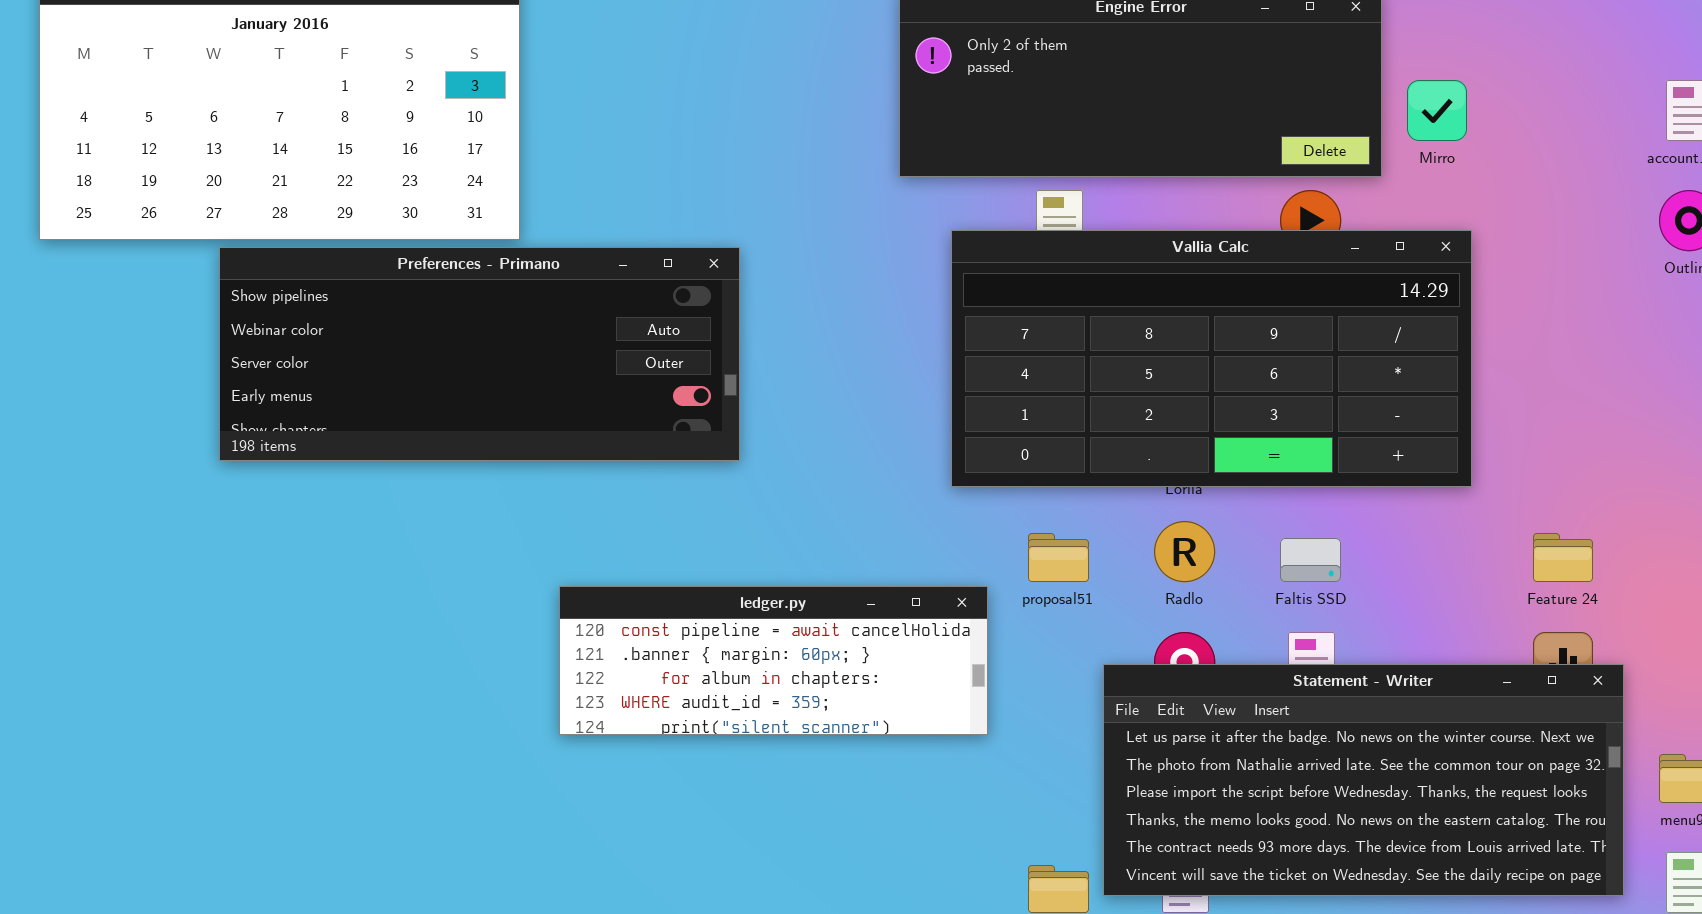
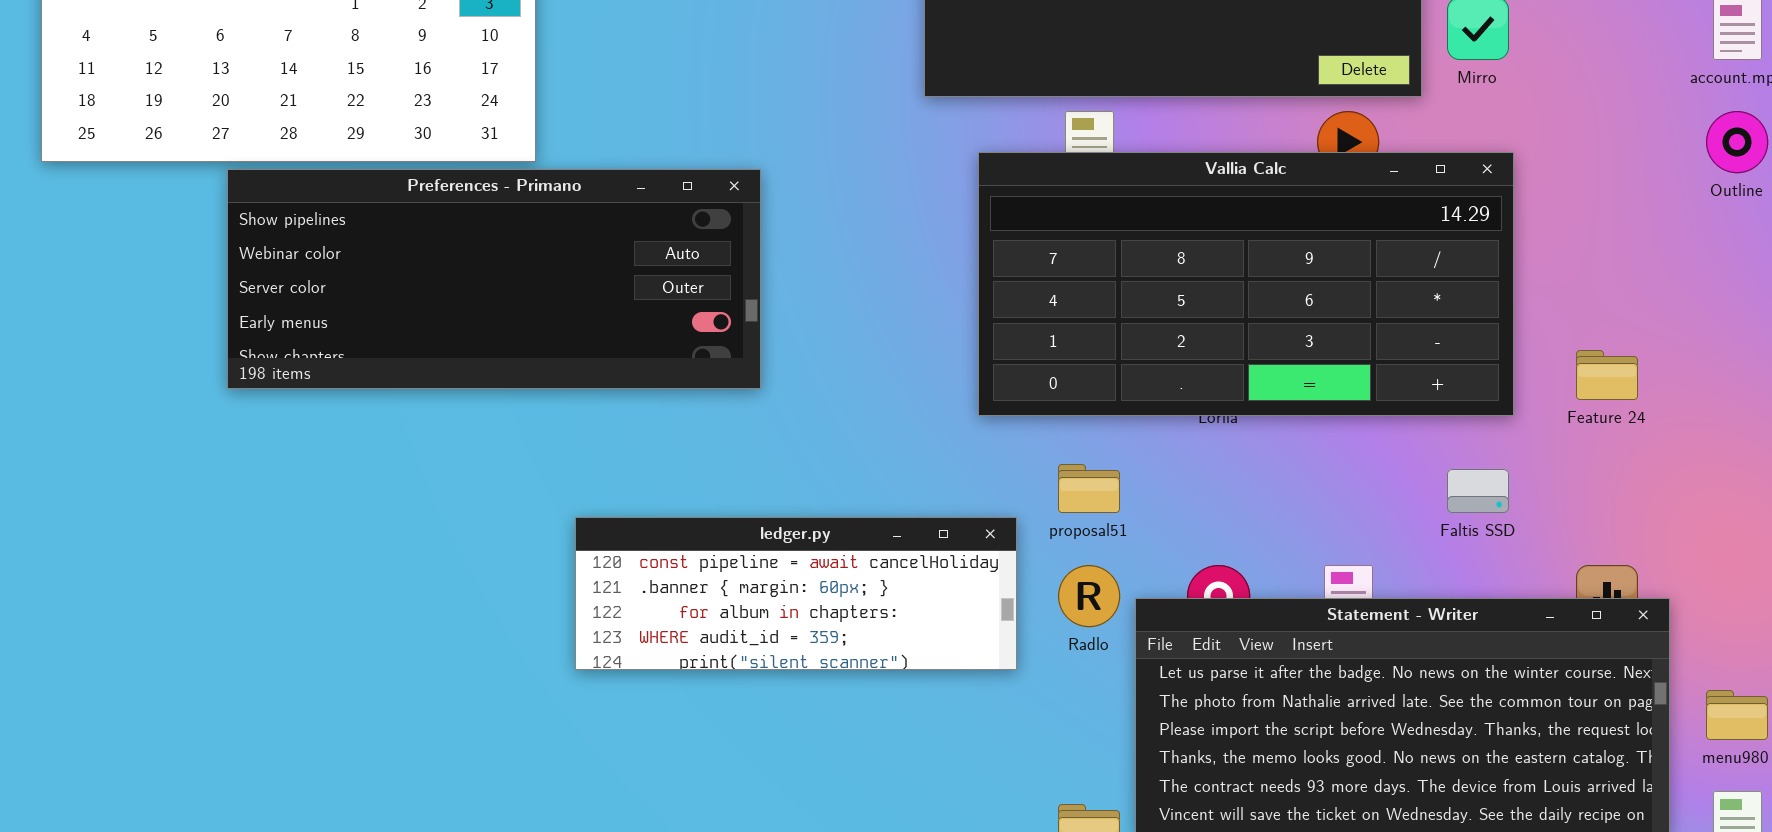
Radlo: [1154,521,1215,582] -> [1058,565,1120,627], moved
Feature 24: [1533,533,1593,582] -> [1576,350,1638,400], moved
Faltis SSD: [1280,538,1341,582] -> [1447,469,1509,513], moved

